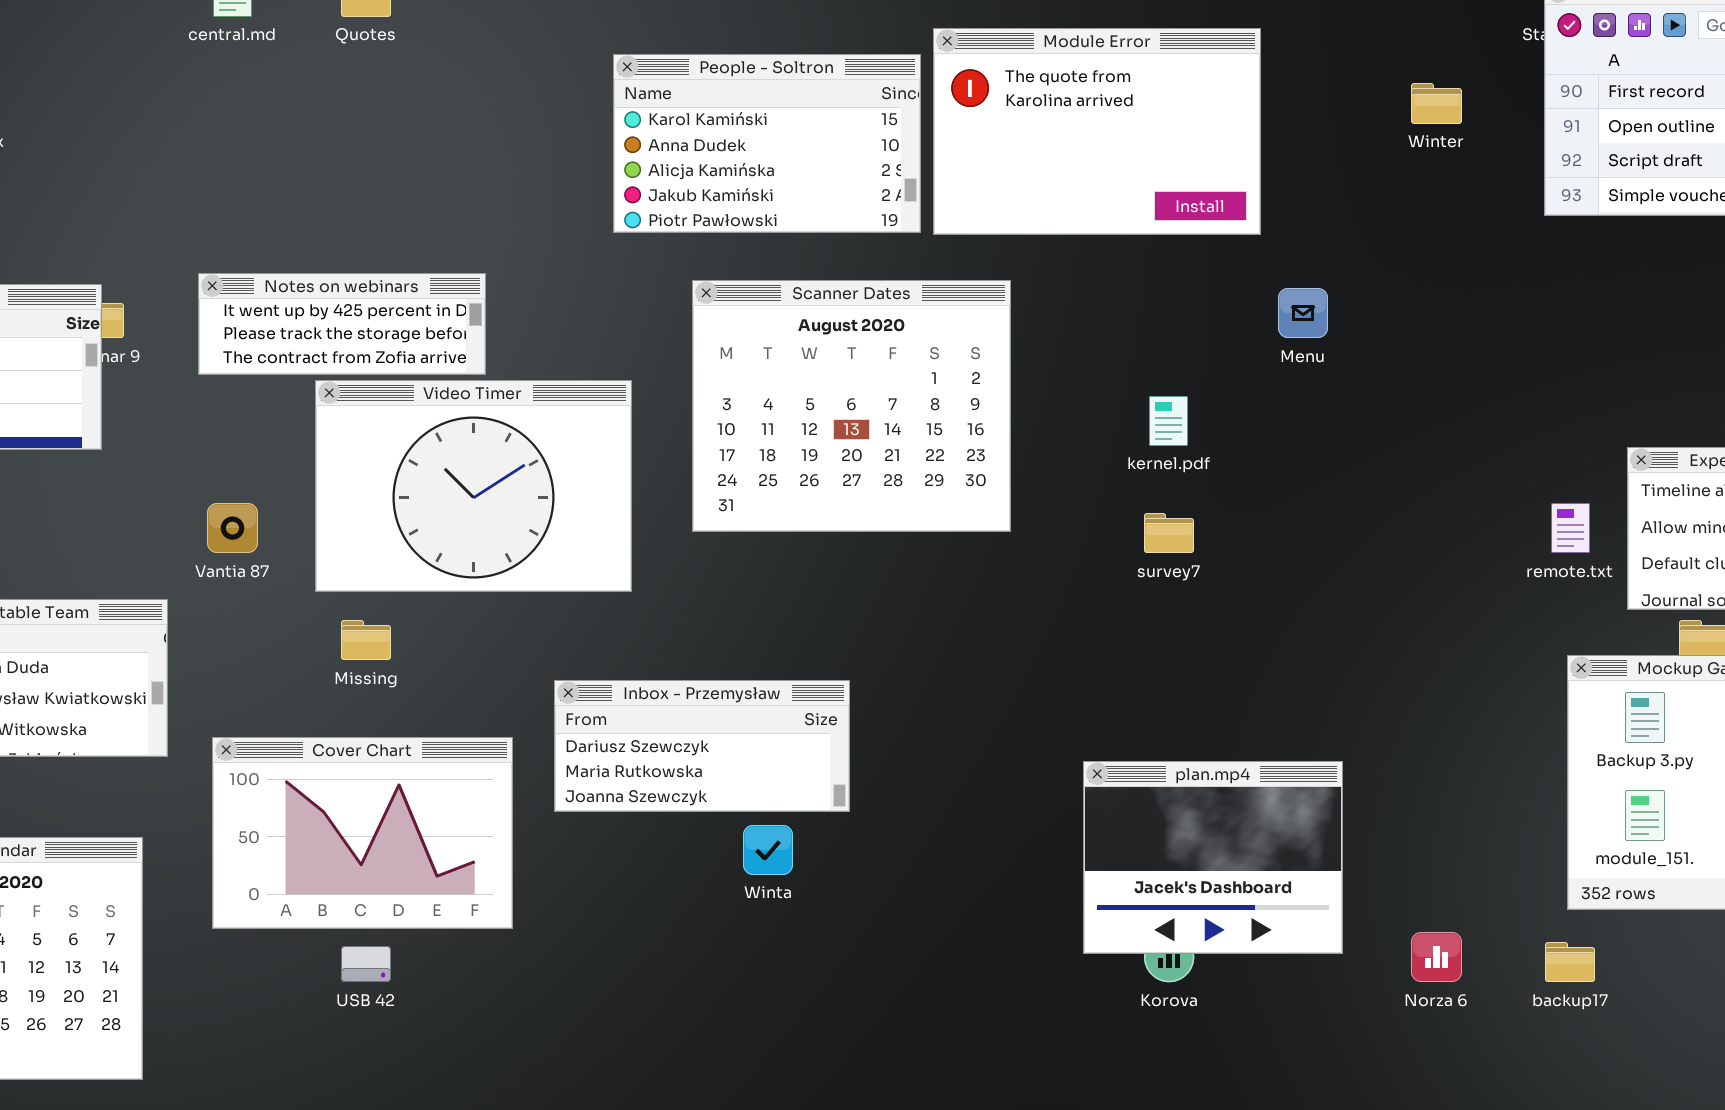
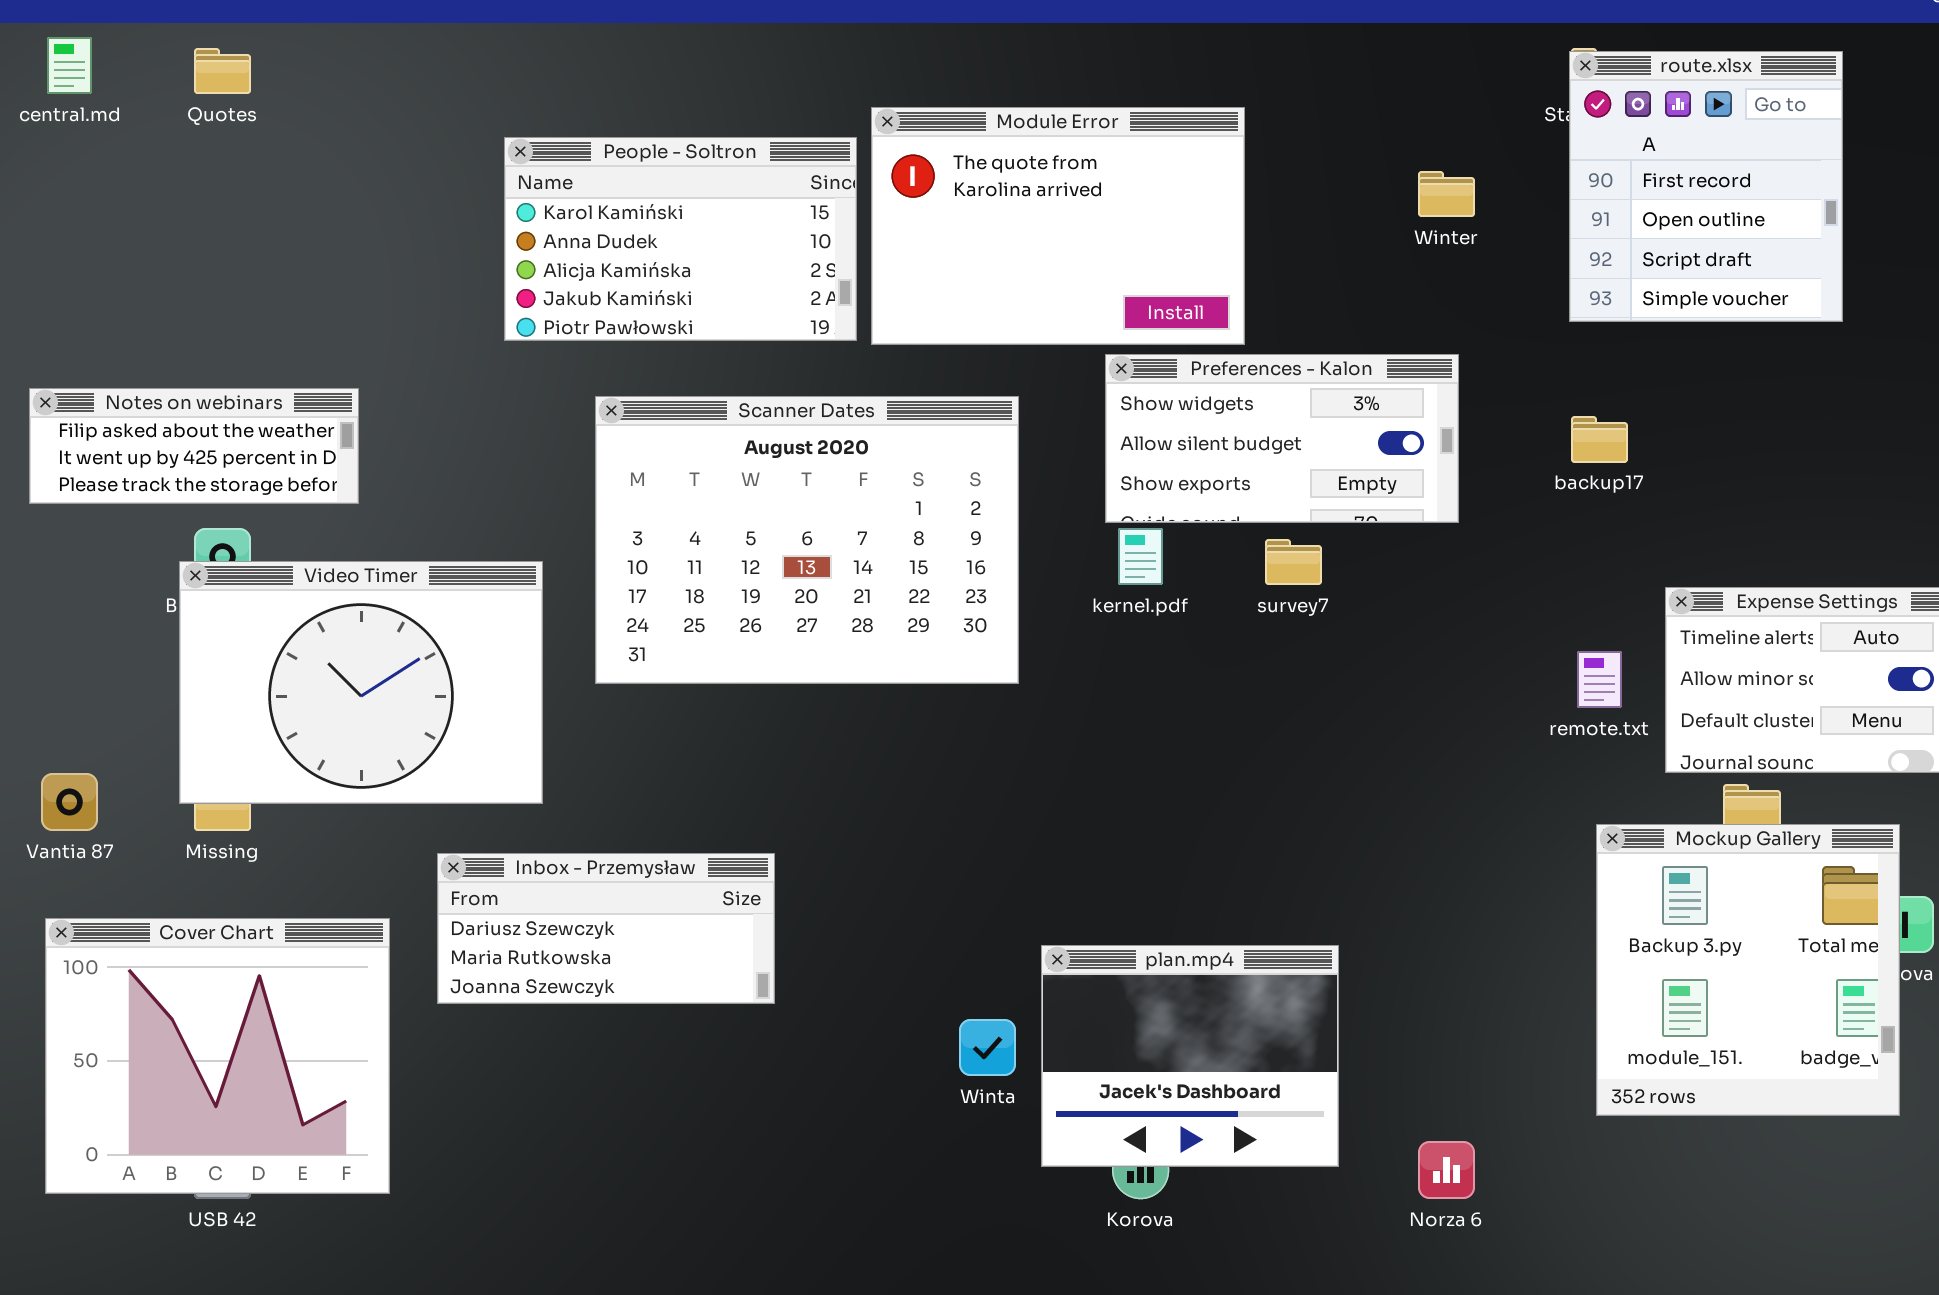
Preferences - Kalon: none -> [1105,354,1459,523], opened
Notes on webinars: [198,273,486,375] -> [29,388,359,504], scrolled up 1 row
Scanner Dates: [692,280,1011,532] -> [595,396,1019,684], resized
Video Timer: [315,380,632,592] -> [179,561,543,804], moved
Vantia 87: [207,503,258,553] -> [41,773,98,831], moved
survey7: [1144,513,1194,553] -> [1265,539,1322,585], moved
Cover Chart: [212,737,513,929] -> [45,918,390,1194], resized
Winta: [743,825,793,875] -> [959,1019,1016,1076], moved
backup17: [1545,942,1595,982] -> [1571,416,1628,463], moved

